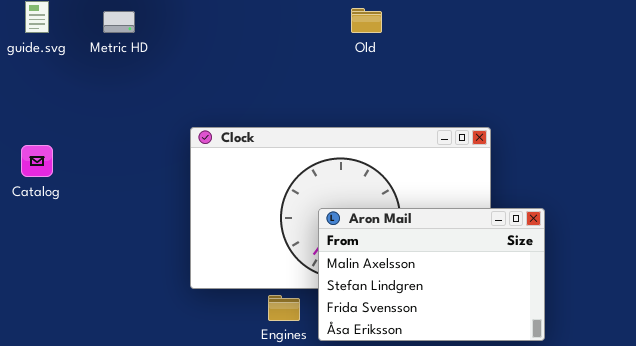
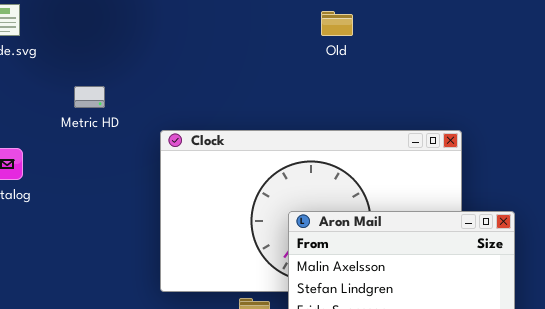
Metric HD: [103,11,135,33] -> [74,86,105,108], moved

